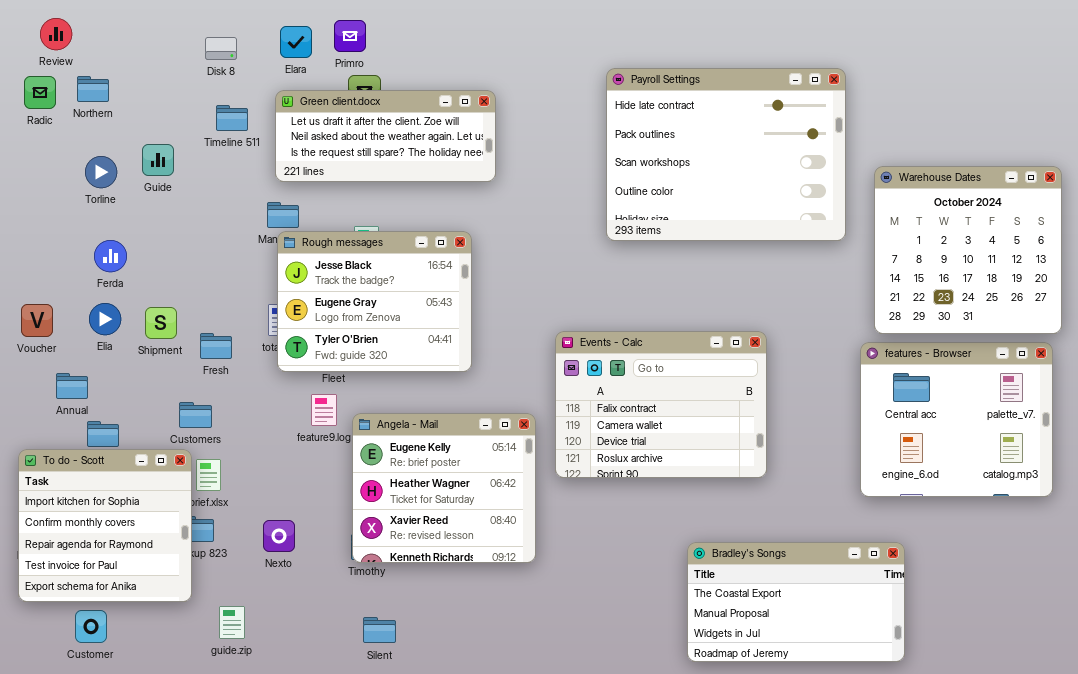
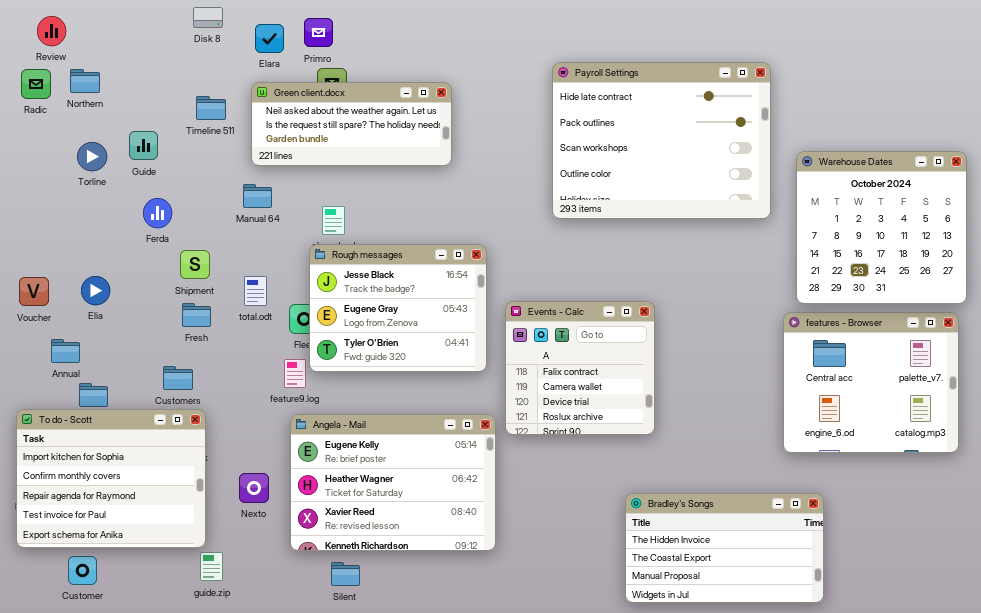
Disk 8: [205,37,237,60] -> [193,7,223,28], moved
Green client.docx: [275,90,496,182] -> [251,82,452,166], scrolled down 1 row
Rough messages: [277,231,472,372] -> [309,244,487,372], moved
Ferda: [94,240,127,272] -> [143,198,172,228], moved
Shipment: [145,307,177,339] -> [180,250,210,279], moved
Events - Calc: [555,331,767,478] -> [505,301,655,435], resized
Angela - Mail: [352,413,536,563] -> [290,414,496,551], moved, resized
To do - Scott: [18,449,192,602] -> [16,409,206,548], resized
Bradley's Songs: [687,542,905,662] -> [625,493,824,603], scrolled up 1 row

